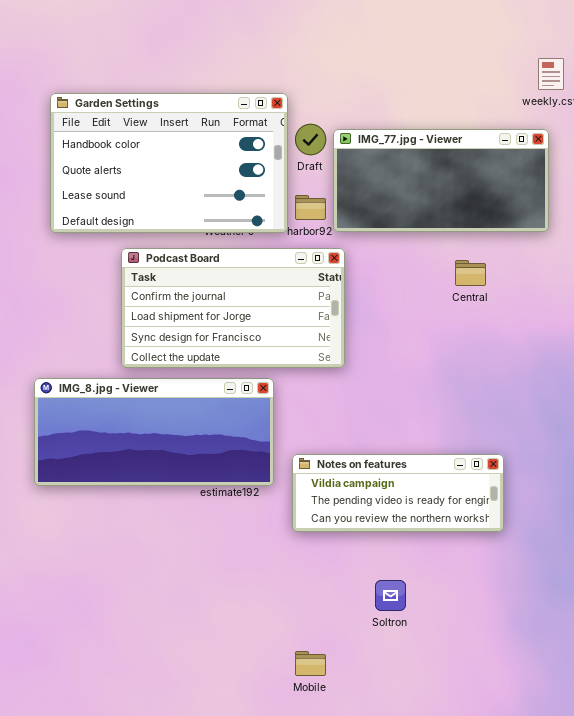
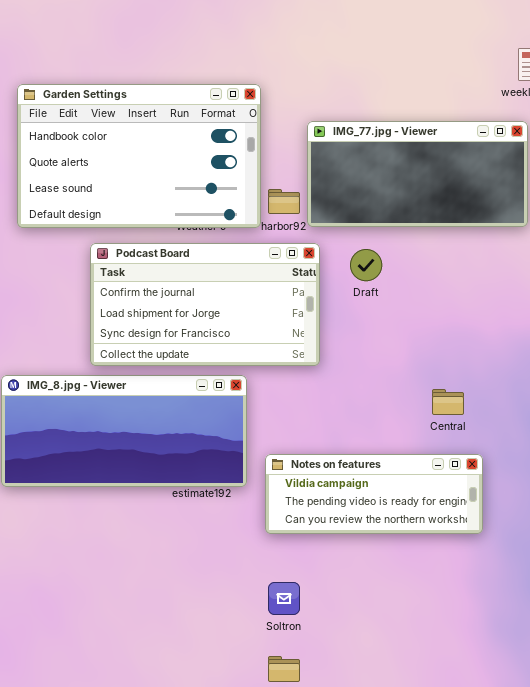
Draft: [295,124,326,155] -> [350,249,382,281], moved
Central: [455,260,486,286] -> [432,389,464,415], moved
Soltron: [375,580,406,611] -> [268,582,300,615], moved

